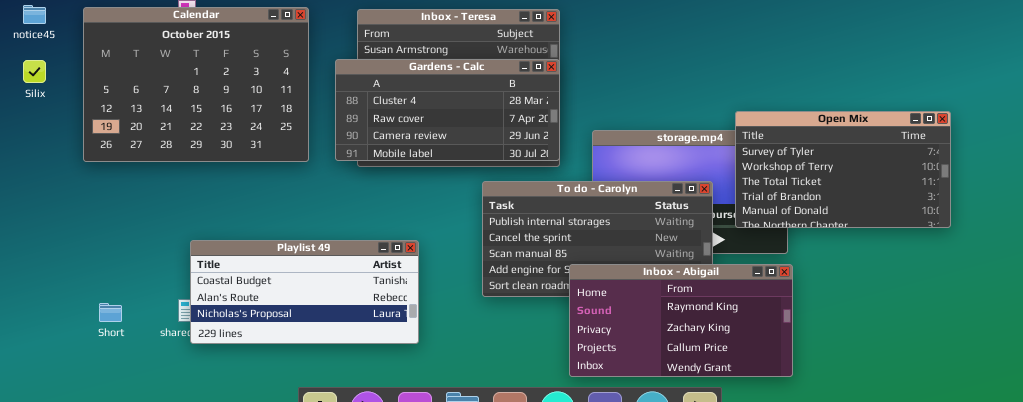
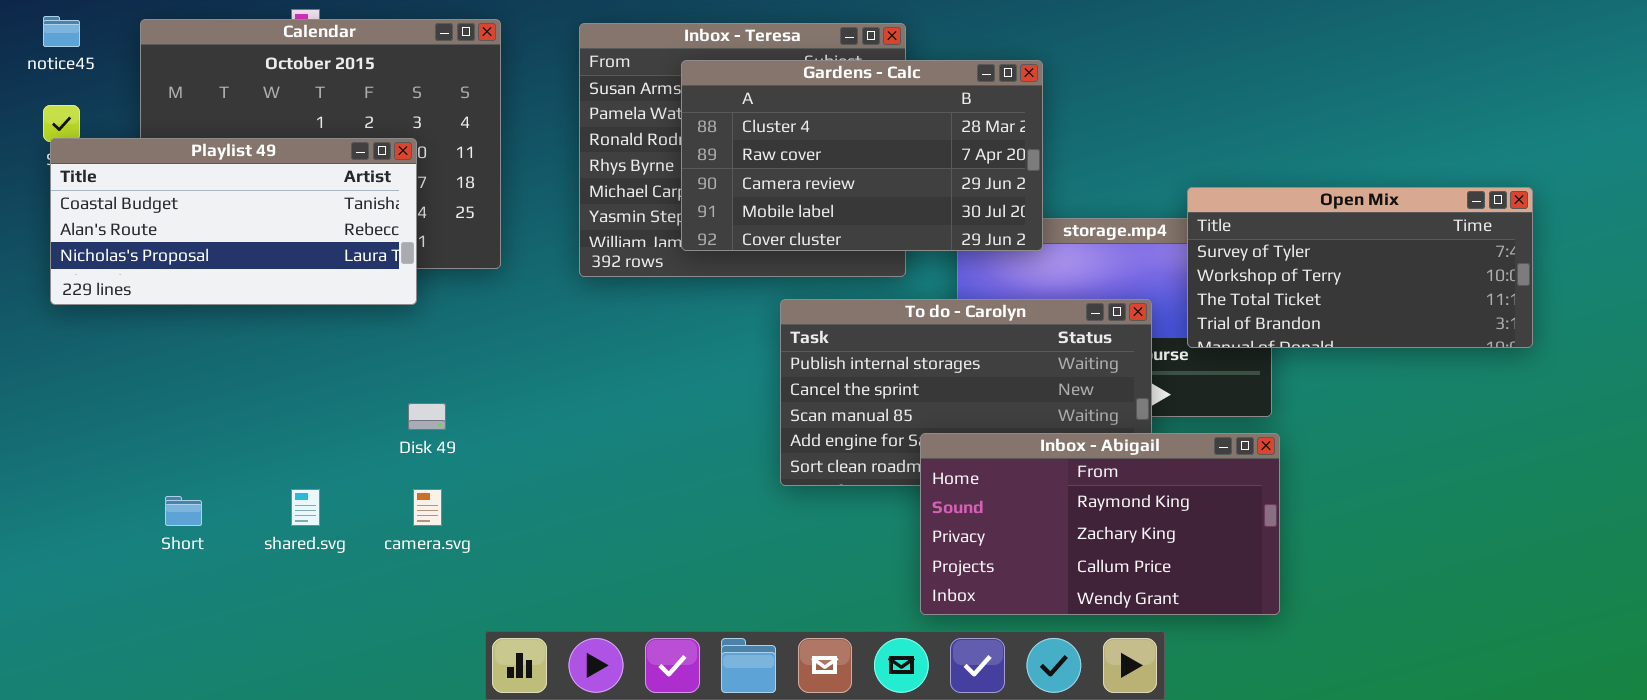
Gardens - Calc: [335,59,560,161] -> [681,60,1043,251], moved, resized
Open Mix: [735,111,951,228] -> [1187,187,1533,348], resized
Playlist 49: [190,240,419,344] -> [50,138,417,305], moved

